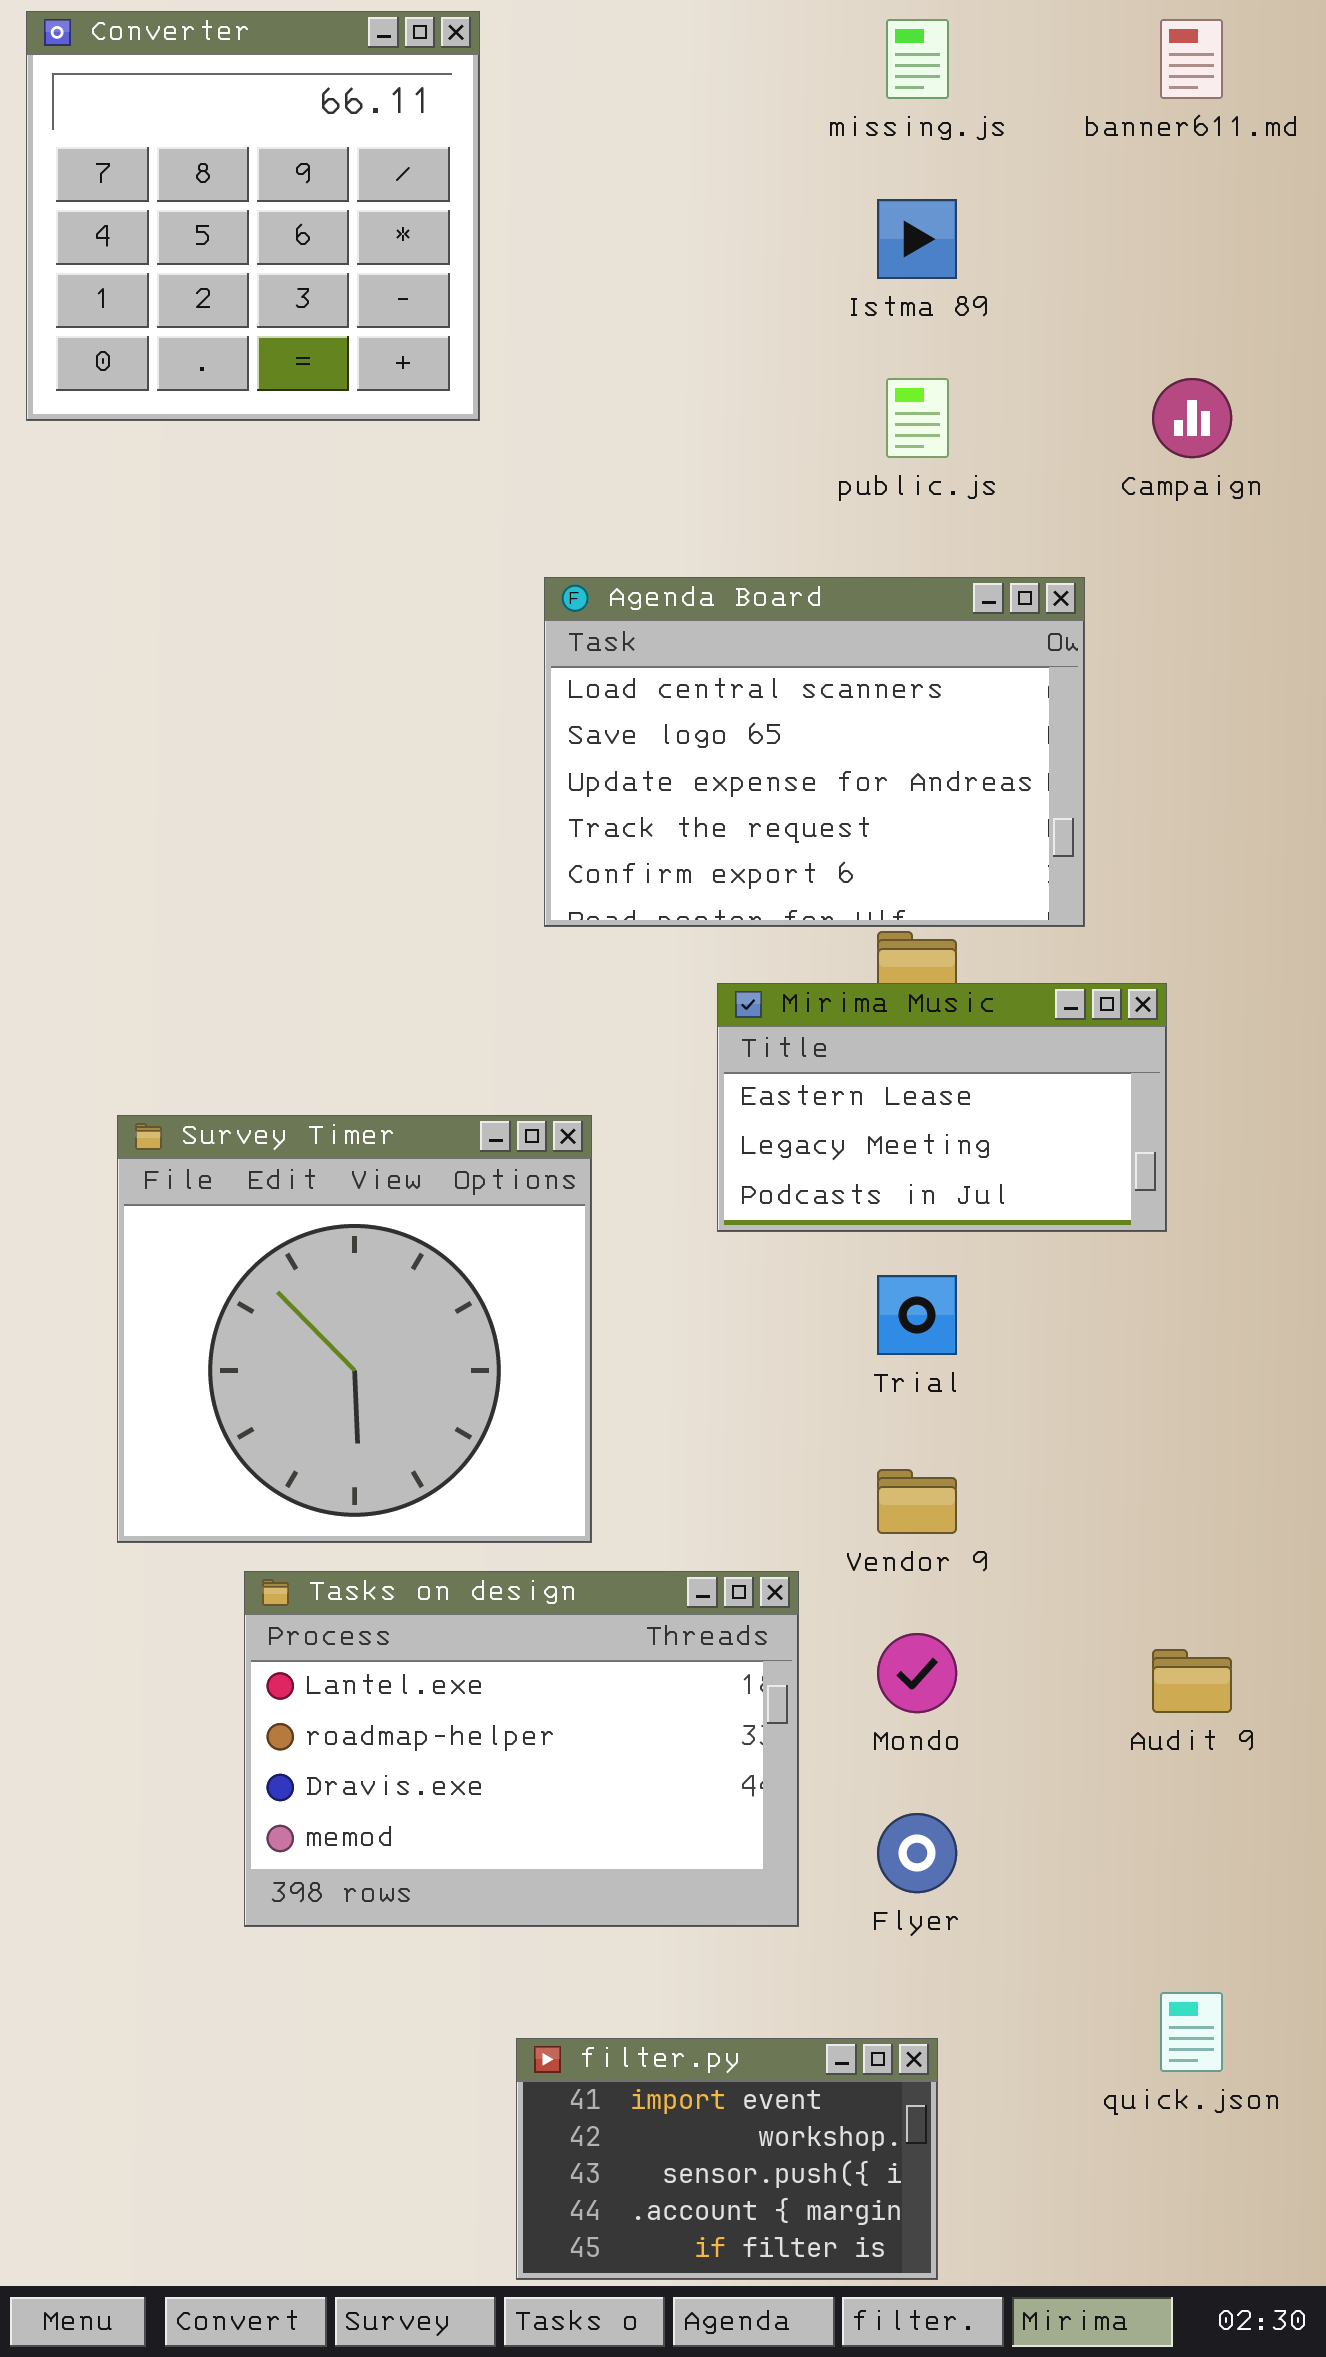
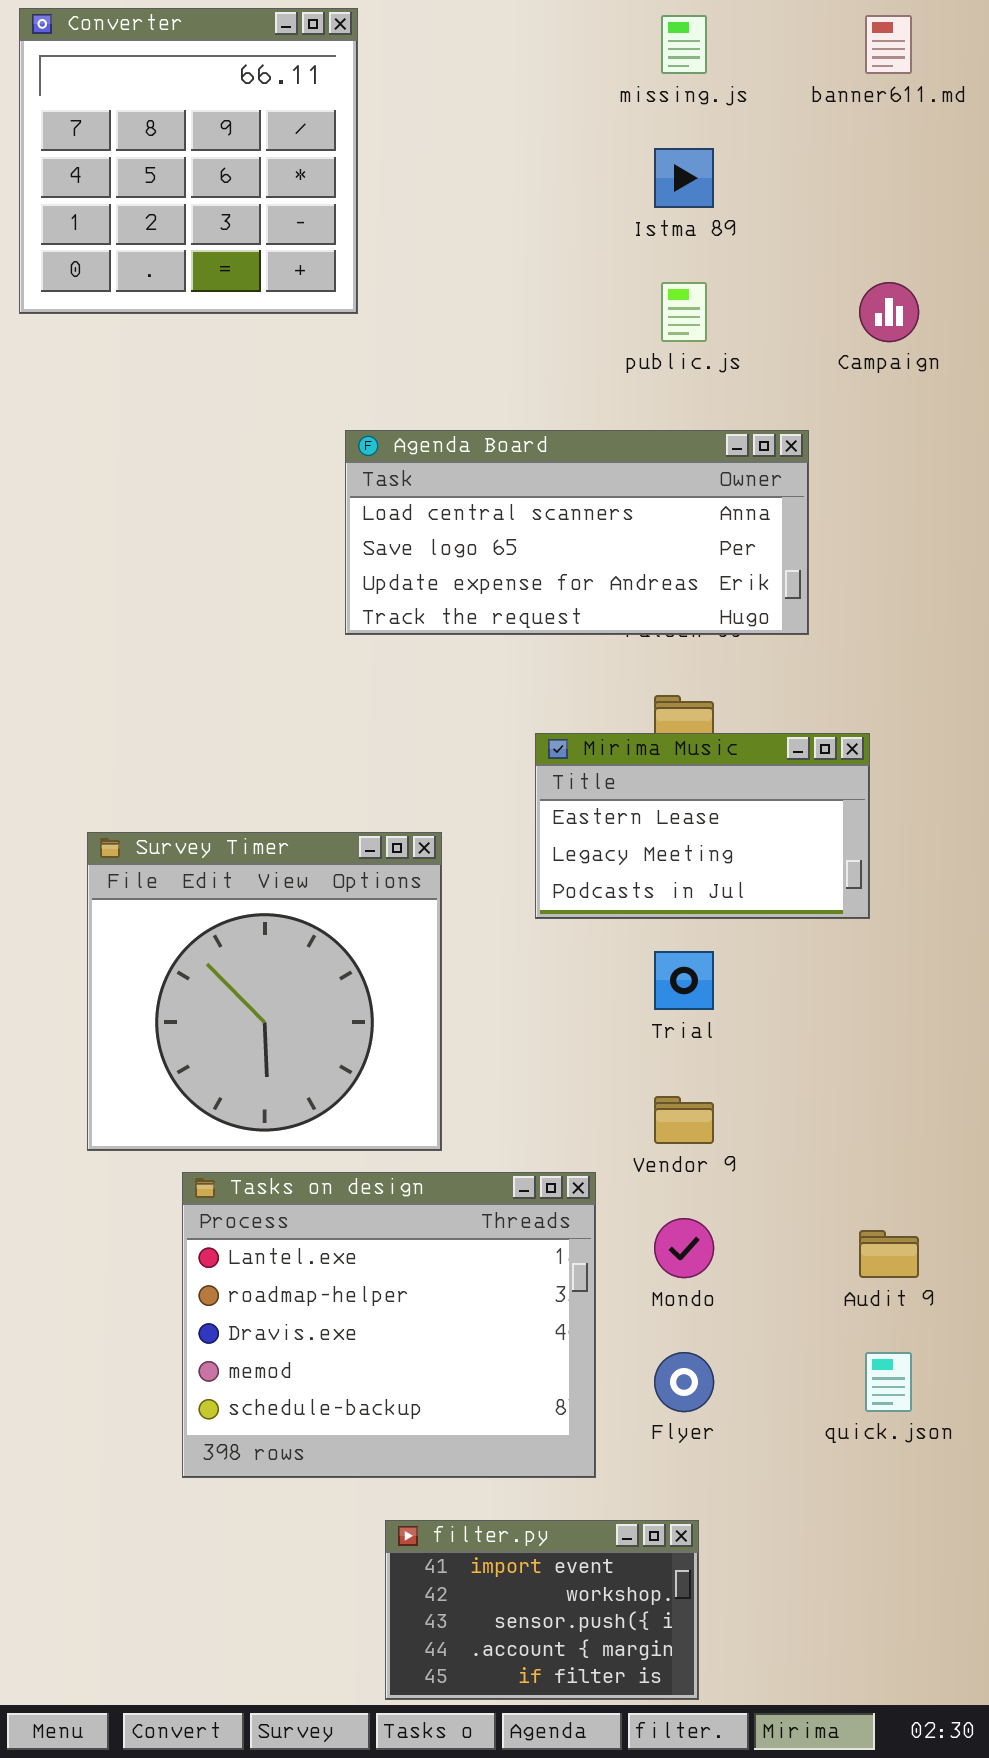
Agenda Board: [544,577,1085,927] -> [345,430,809,635], resized
Tasks on design: [244,1571,799,1927] -> [182,1172,596,1478], resized
quick.json: [1160,1992,1223,2072] -> [865,1352,912,1412], moved

